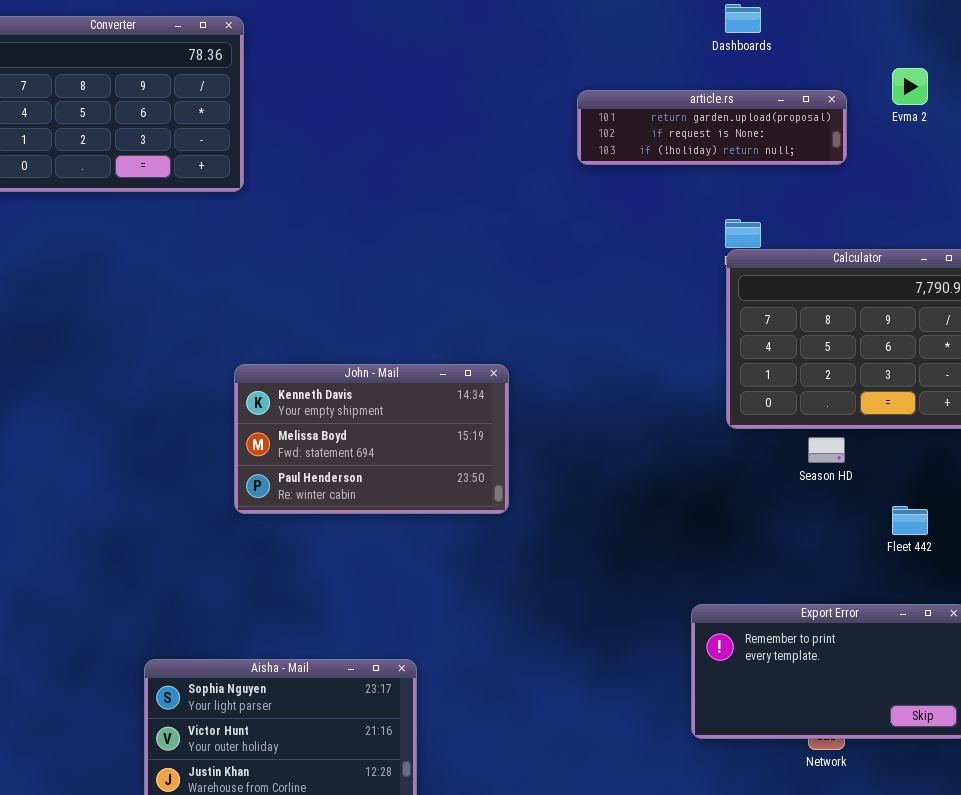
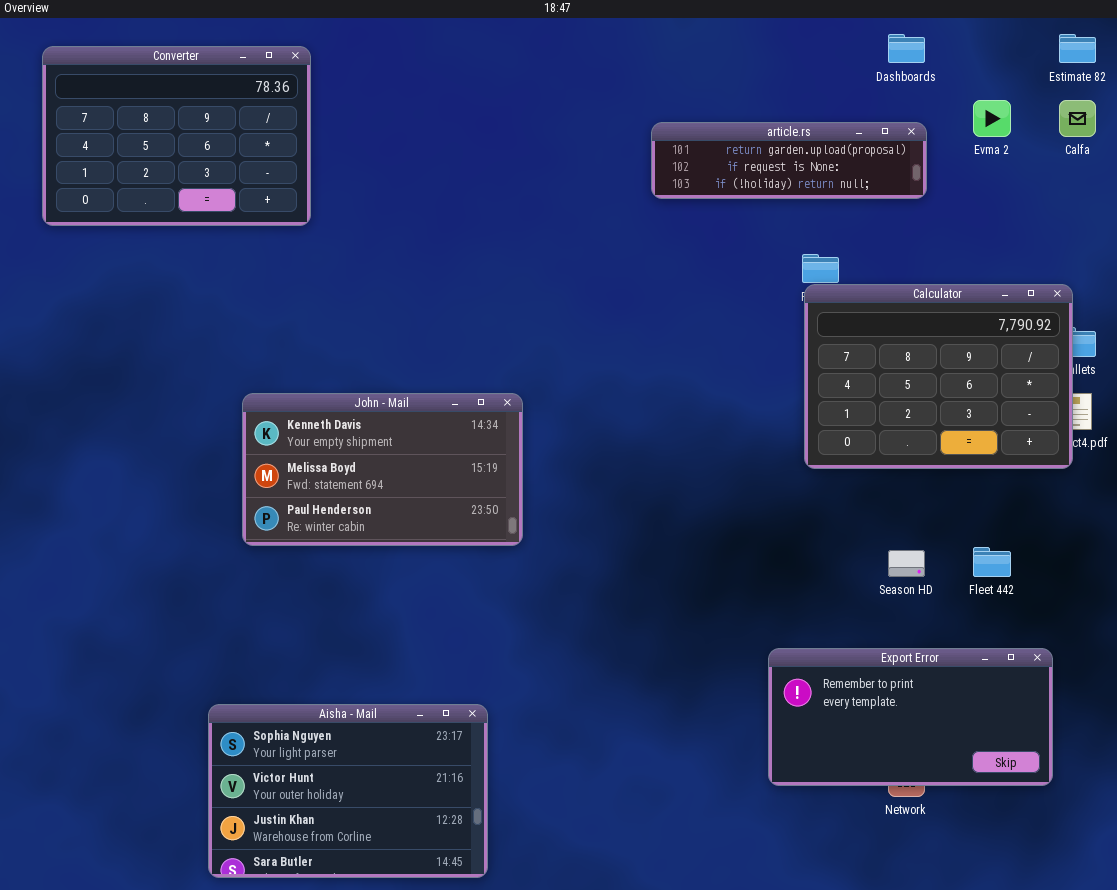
Dashboards: [725,4,761,33] -> [888,34,925,63], moved
John - Mail: [234,364,509,514] -> [242,393,523,546], moved
Season HD: [808,437,845,463] -> [888,550,925,577], moved

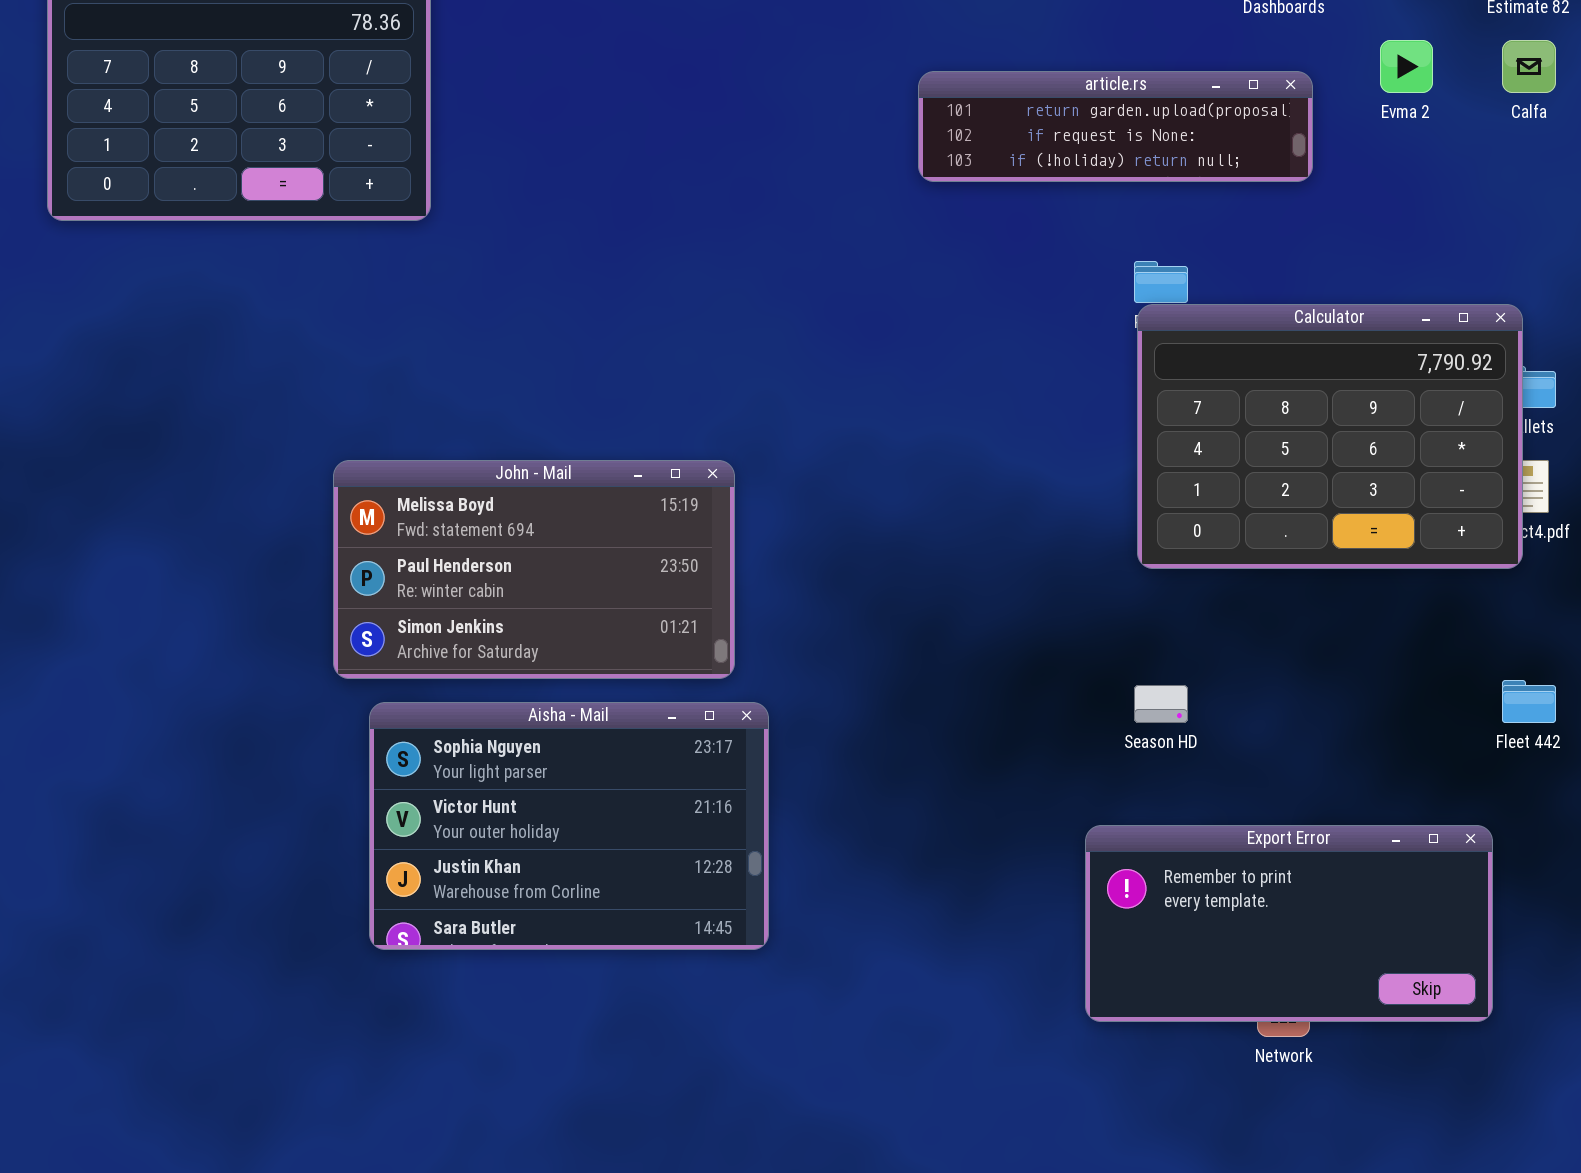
John - Mail: [242,393,523,546] -> [333,460,735,679], scrolled down 1 row
Fleet 442: [973,547,1011,577] -> [1502,680,1556,723], moved
Season HD: [888,550,925,577] -> [1134,685,1188,723], moved
Aisha - Mail: [208,704,488,878] -> [369,702,769,950], moved

